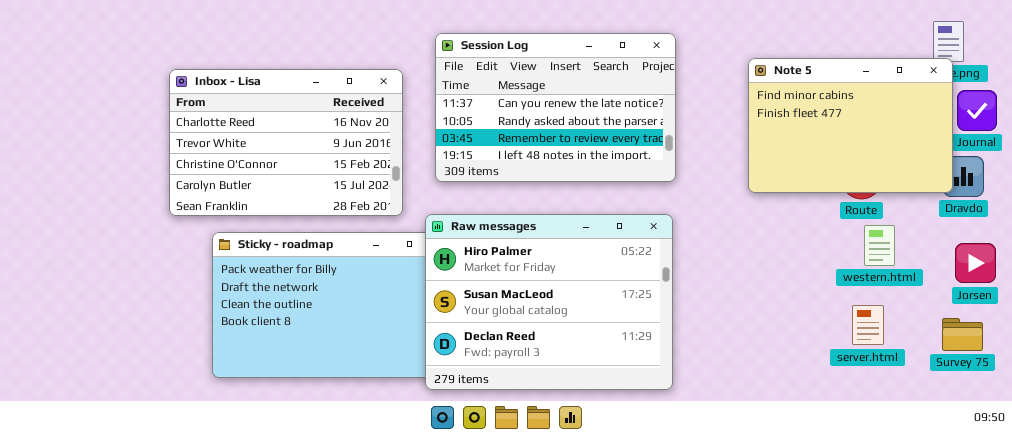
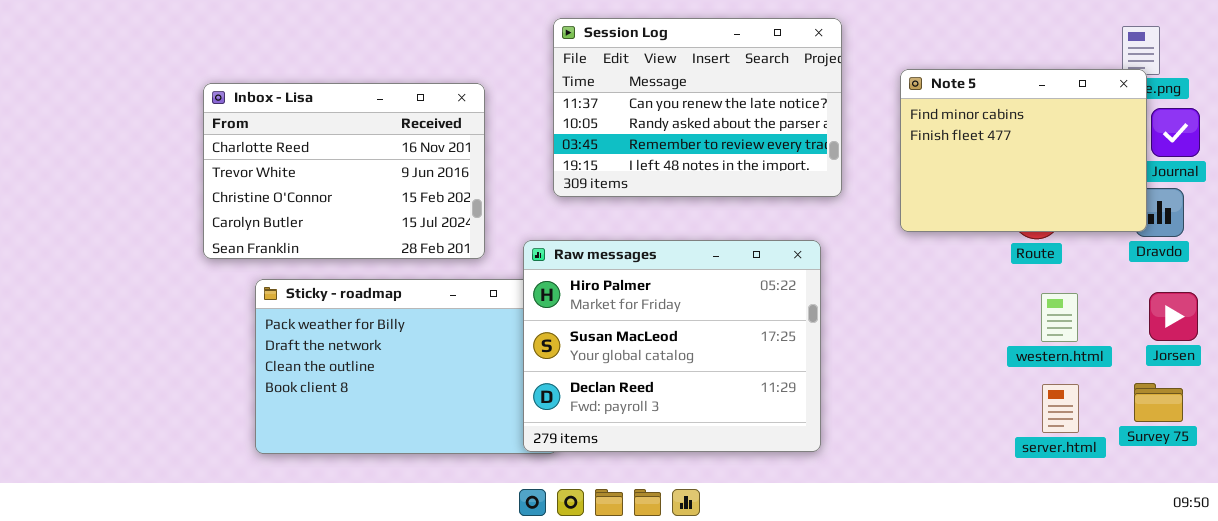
Session Log: [435,33,676,182] -> [553,18,842,197], moved
Raw messages: [425,214,673,390] -> [523,240,821,452], moved
western.html: [864,225,895,266] -> [1041,293,1078,342], moved
server.html: [852,305,884,345] -> [1042,384,1079,433], moved

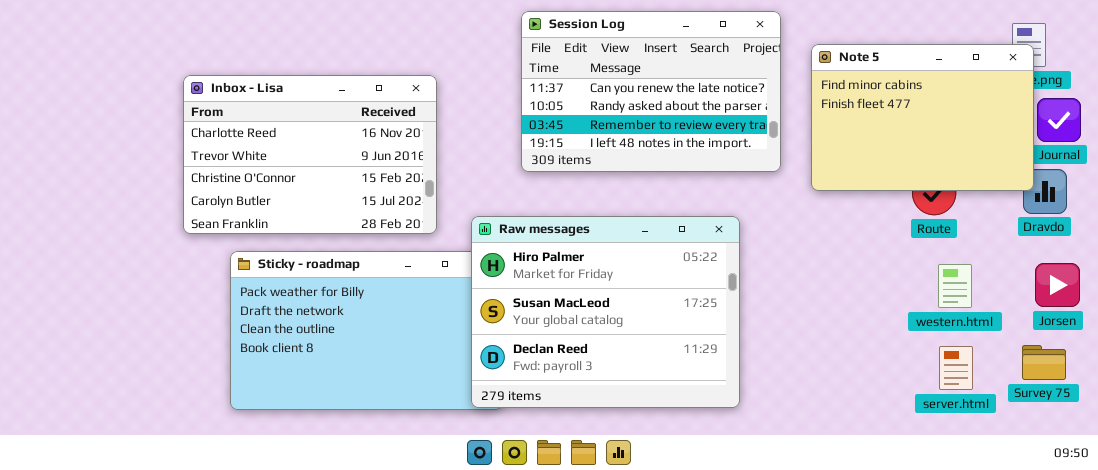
Session Log: [553,18,842,197] -> [521,11,781,172], moved
Note 5: [900,69,1147,232] -> [811,44,1034,191], moved

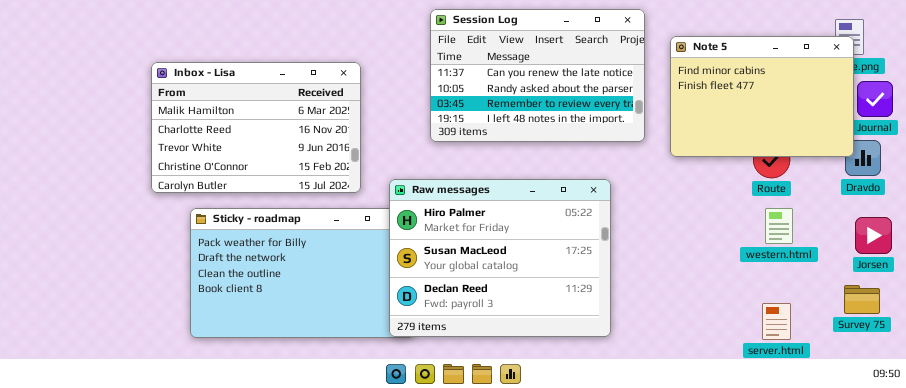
Inbox - Lisa: [183,75,437,234] -> [151,62,361,193], scrolled up 1 row
western.html: [938,264,972,308] -> [765,208,793,244], moved
server.html: [939,346,973,390] -> [762,303,791,340], moved

